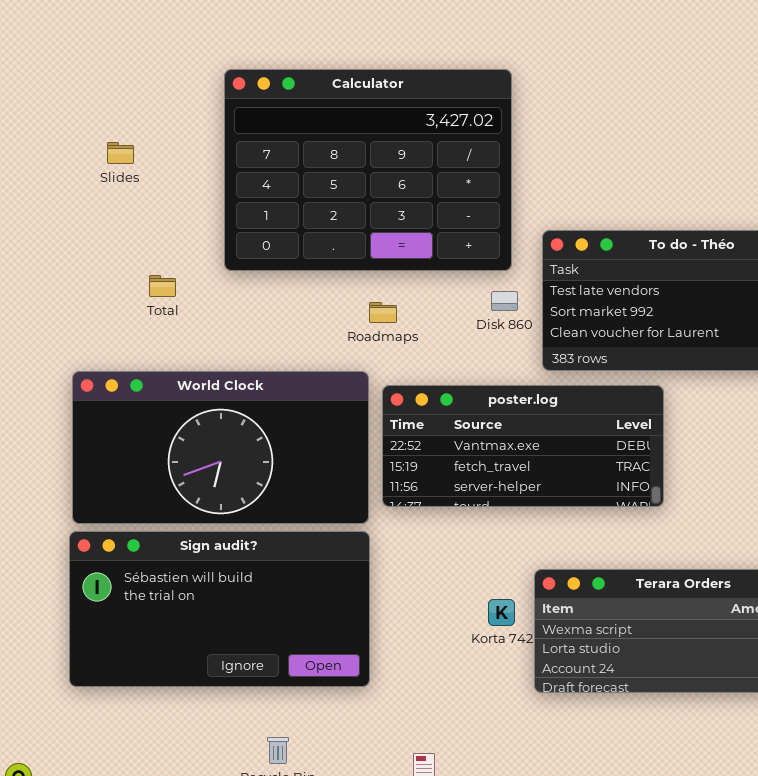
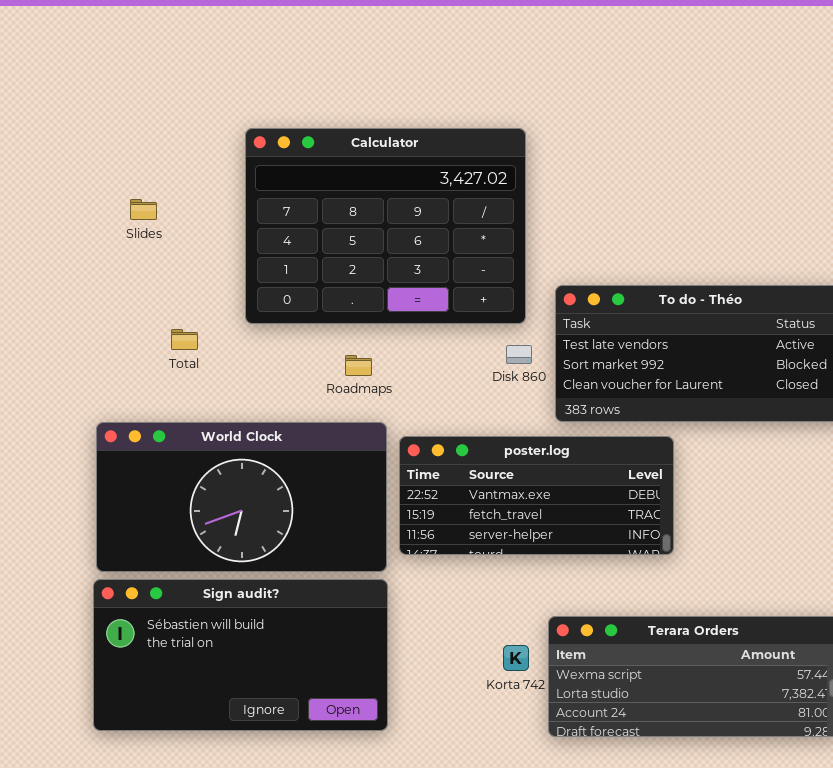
Roadmaps: [369,302,397,323] -> [345,355,372,376], moved

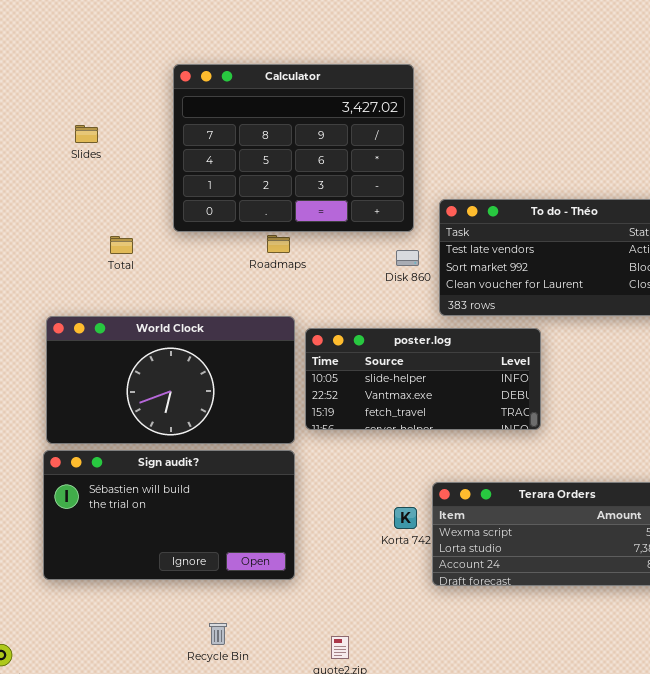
Roadmaps: [345,355,372,376] -> [267,235,290,253], moved
poster.log: [399,436,674,555] -> [305,328,541,430], scrolled up 1 row

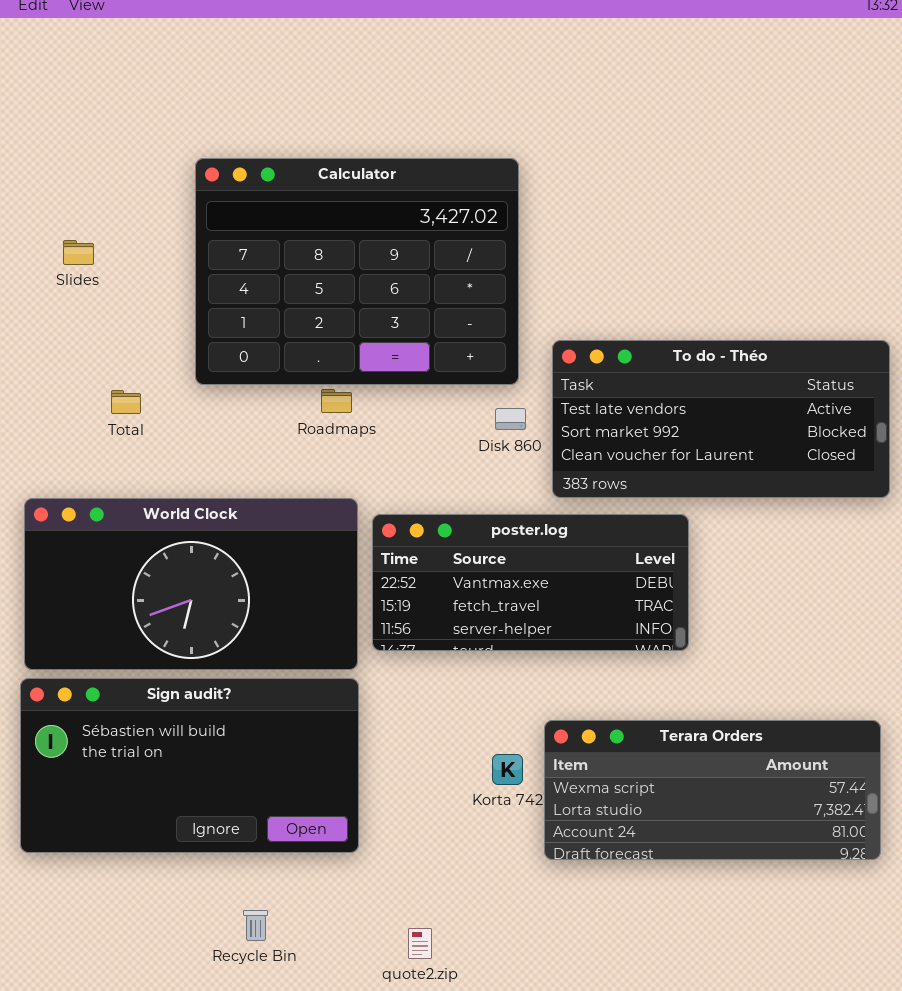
poster.log: [305,328,541,430] -> [372,514,689,651], scrolled down 1 row

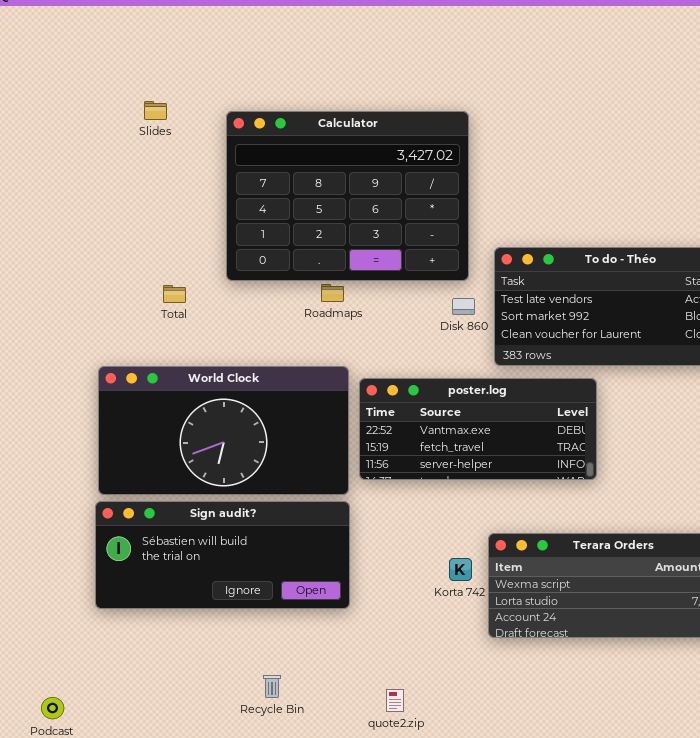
Slides: [63,240,94,265] -> [144,101,167,120], moved
Sign audit?: [20,678,359,853] -> [95,501,350,609], resized

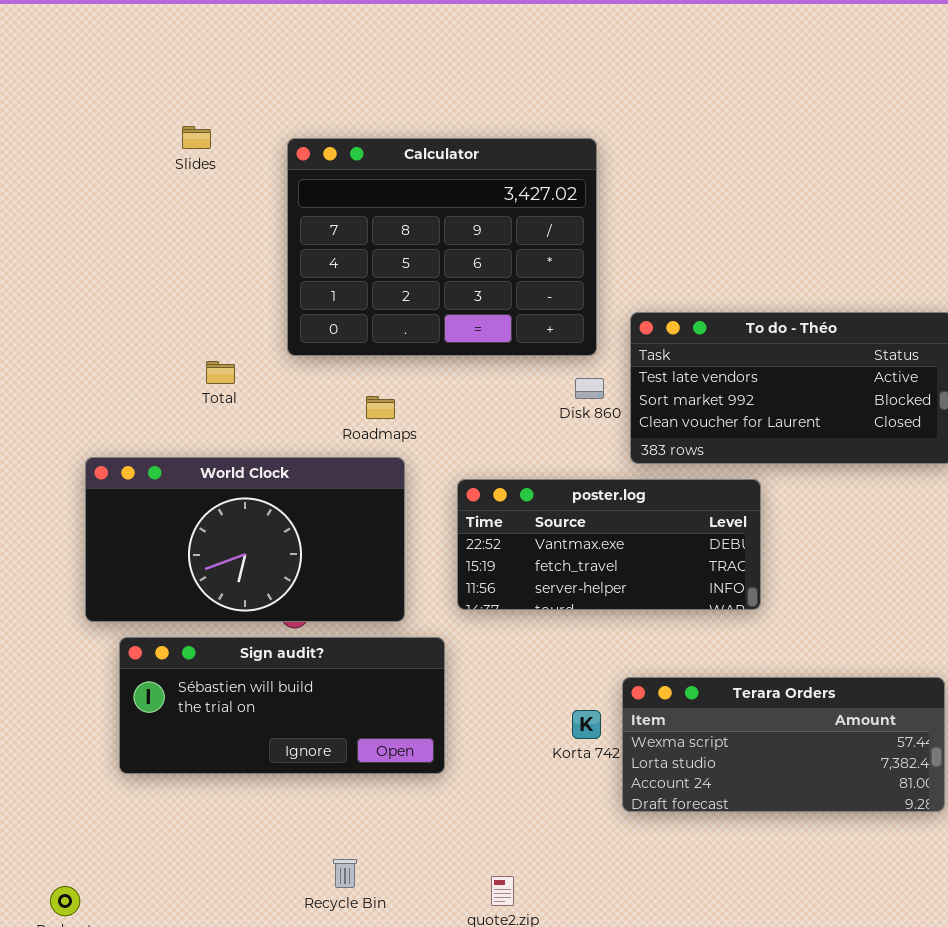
Roadmaps: [321,284,344,302] -> [366,396,395,419], moved
World Clock: [98,366,349,495] -> [85,457,405,622], moved

